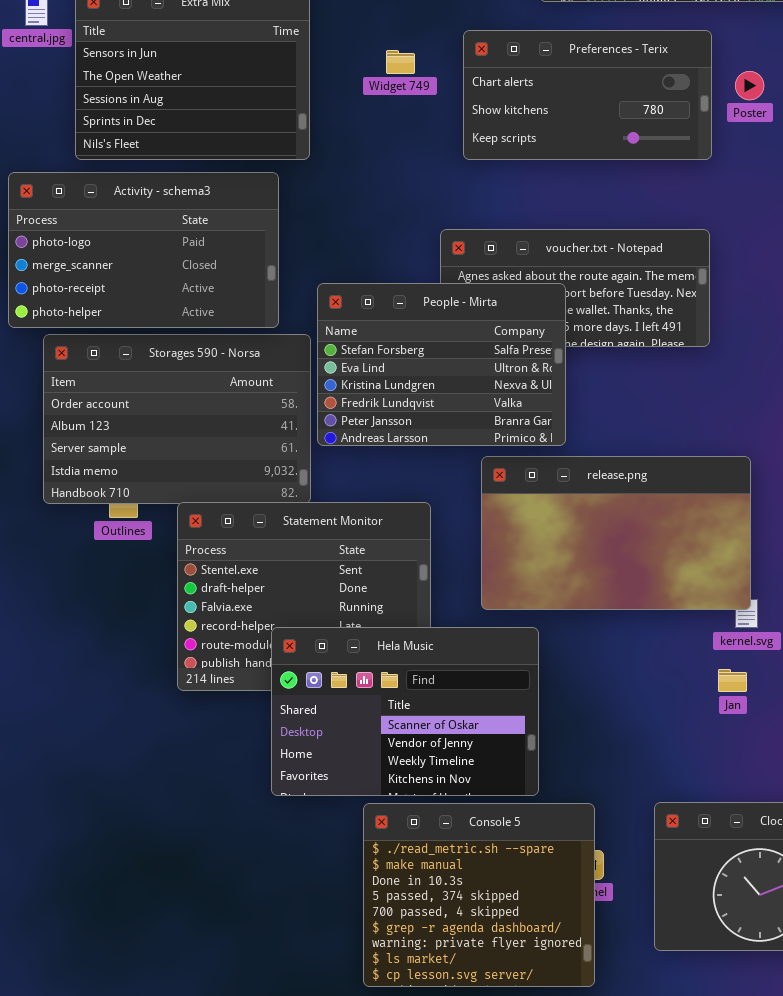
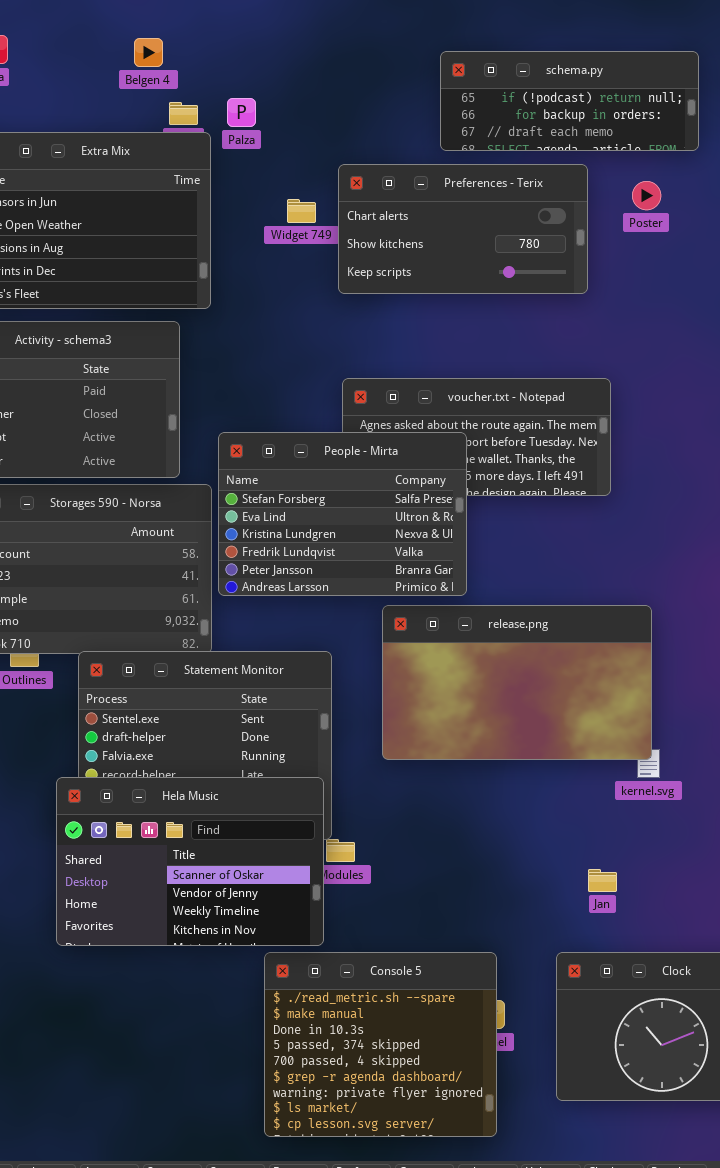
Preferences - Terix: [463,30,712,160] -> [338,164,588,294], moved
Poster: [735,71,764,100] -> [632,181,661,210], moved
Hela Music: [271,627,539,796] -> [56,777,324,946], moved
Jan: [718,669,747,692] -> [588,869,617,892], moved

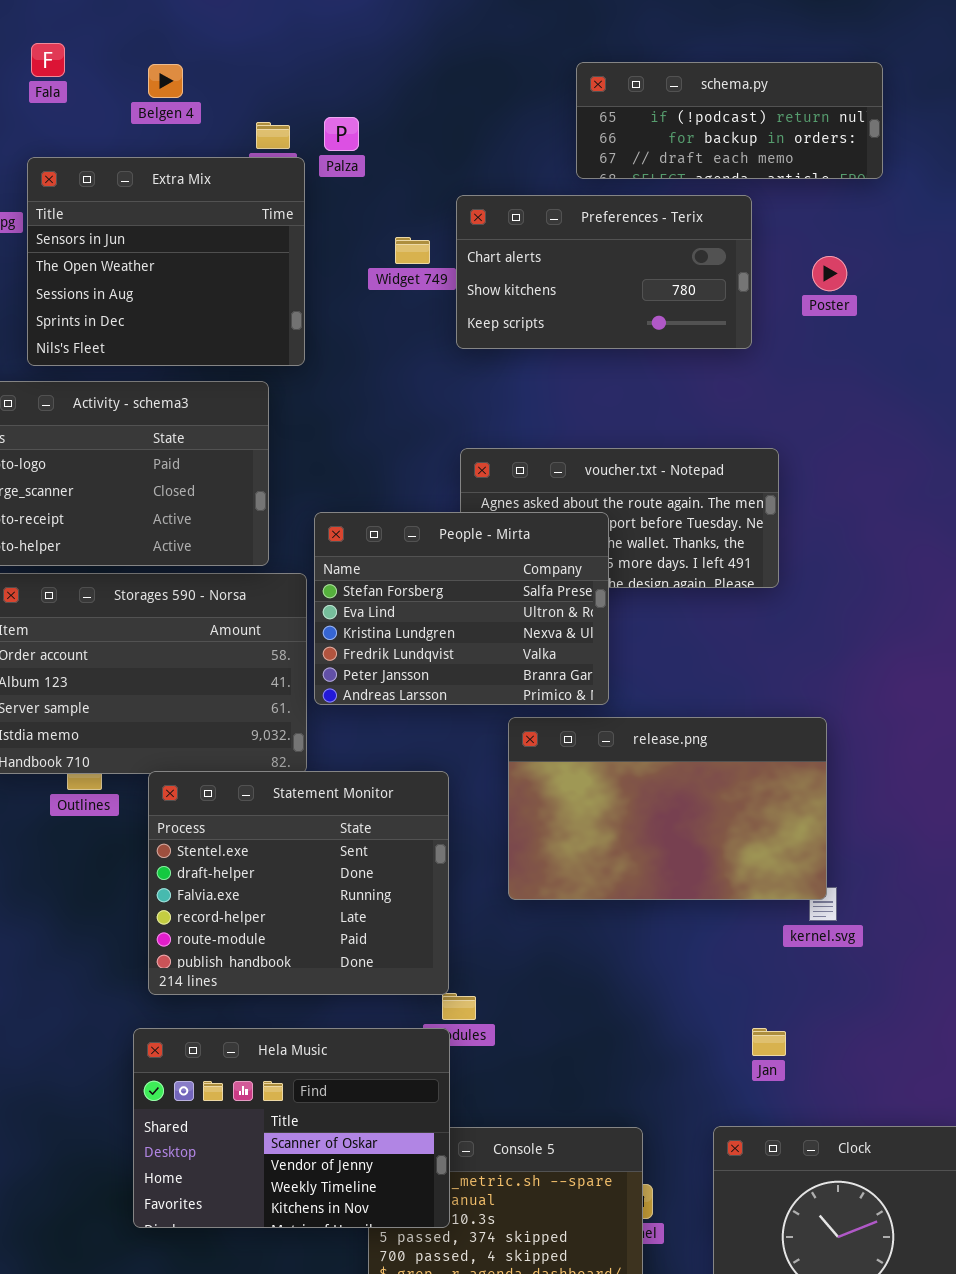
Belgen 4: [134,38,163,67] -> [148,64,183,98], moved
Poster: [632,181,661,210] -> [812,256,847,291], moved
Hela Music: [56,777,324,946] -> [133,1028,450,1228], moved

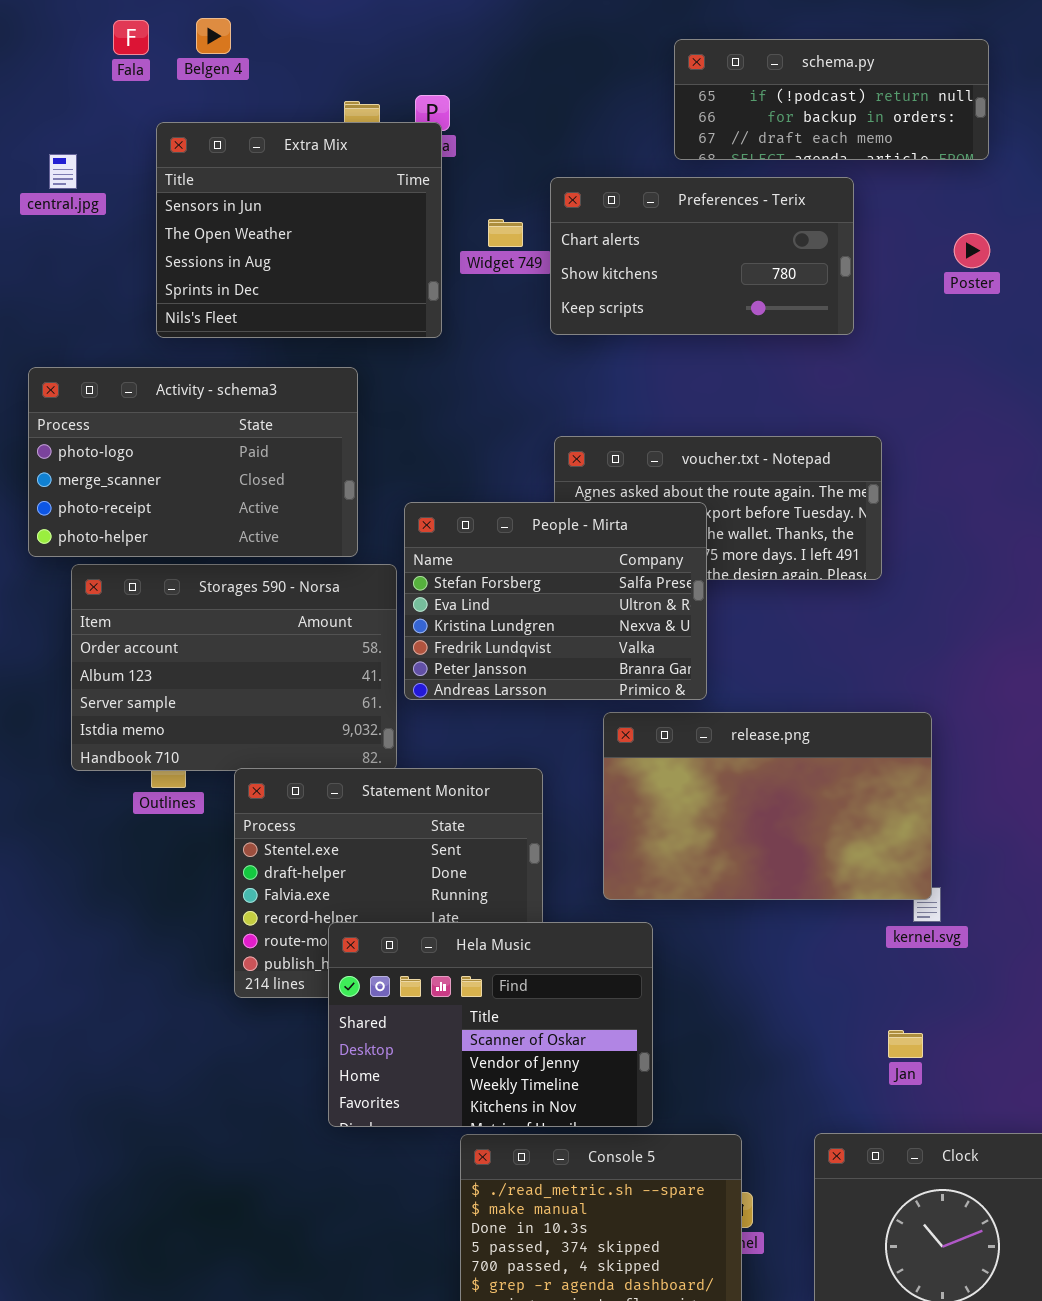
Belgen 4: [148,64,183,98] -> [196,18,231,54], moved
Extra Mix: [27,157,305,366] -> [156,122,442,338], moved
Poster: [812,256,847,291] -> [954,233,990,268], moved
Hela Music: [133,1028,450,1228] -> [328,922,653,1127], moved
Jan: [752,1028,786,1056] -> [888,1030,923,1058], moved

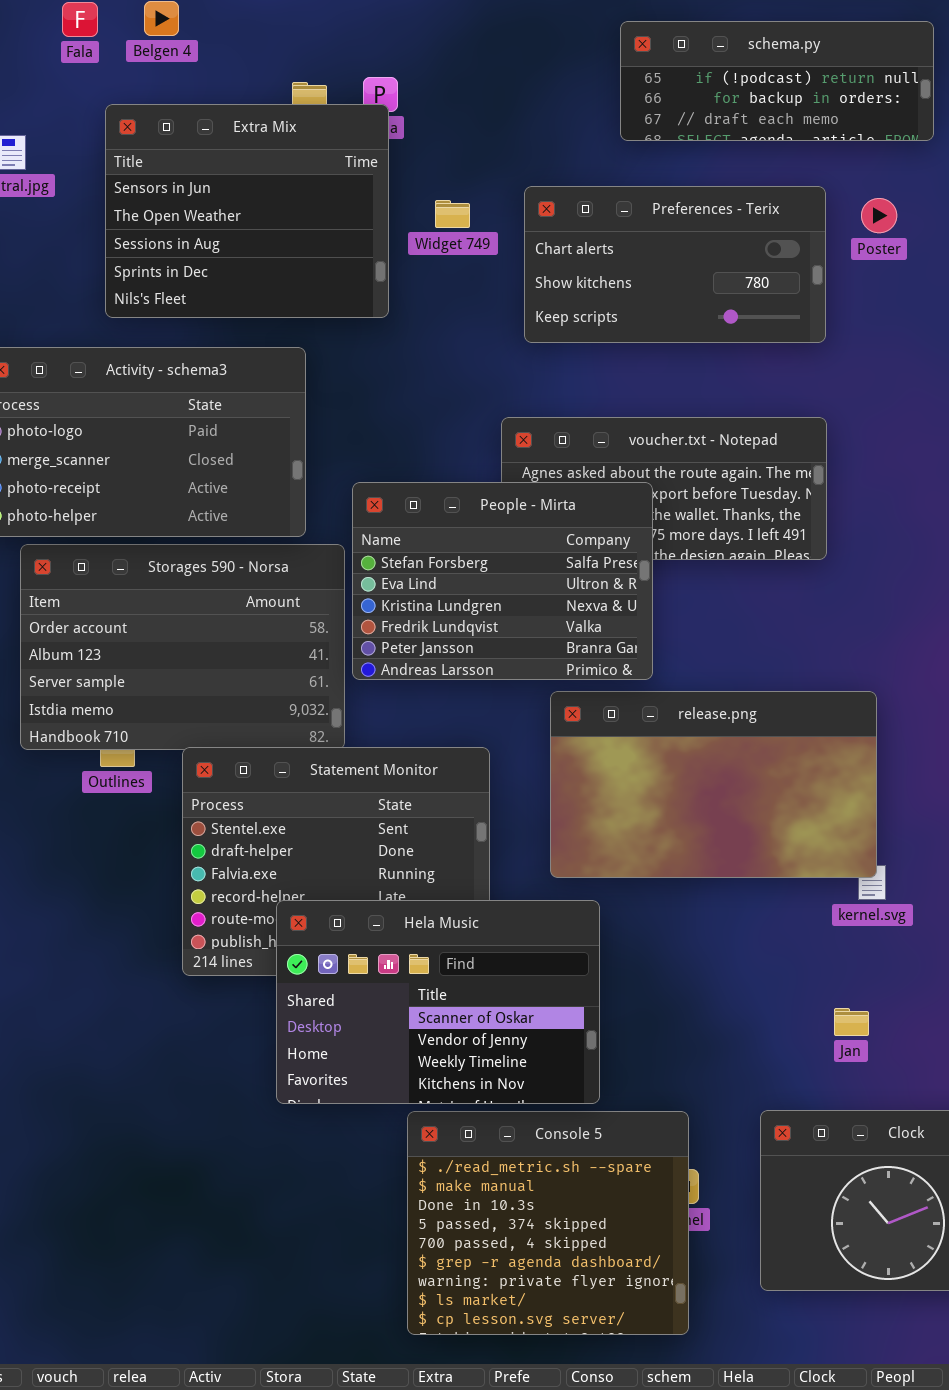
Preferences - Terix: [550,177,854,335] -> [524,186,826,343], moved
Poster: [954,233,990,268] -> [861,198,897,233], moved

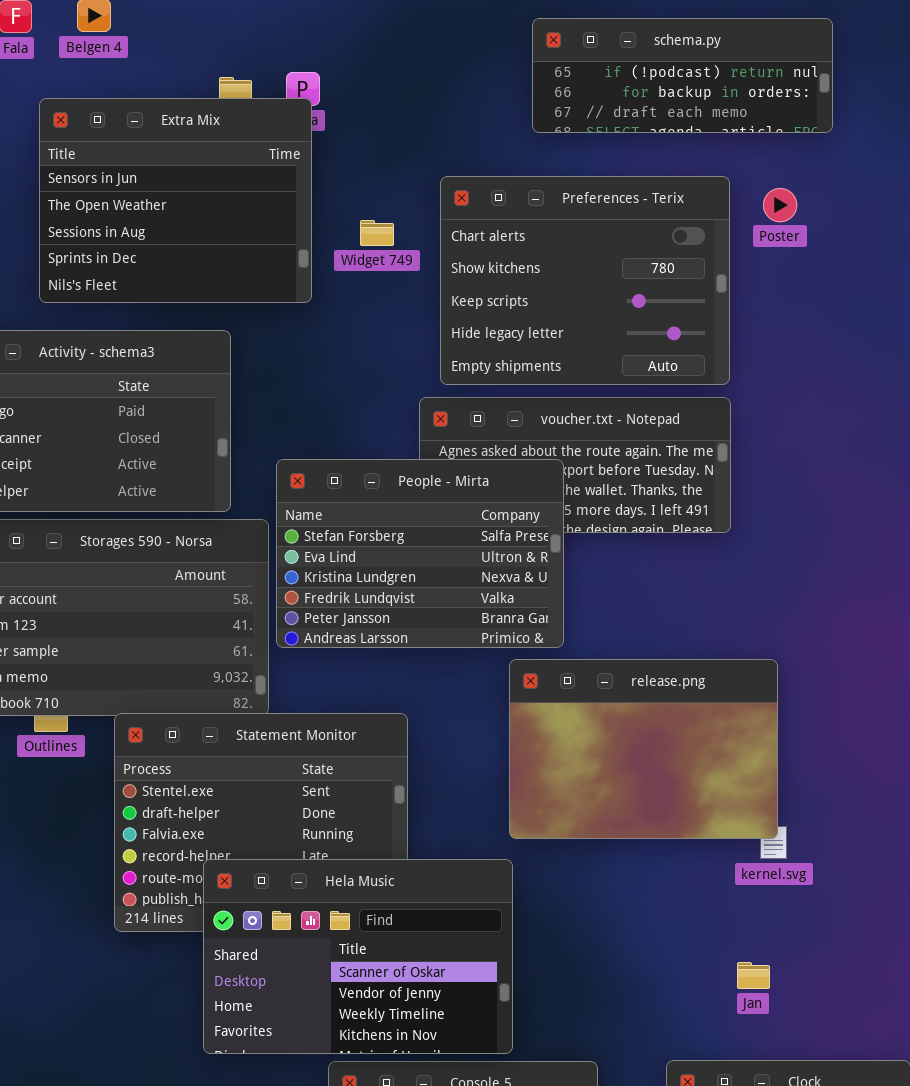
Preferences - Terix: [524,186,826,343] -> [440,176,730,385], resized
Widget 749: [435,200,470,228] -> [360,220,394,246], moved
release.png: [550,691,877,878] -> [509,659,778,839], resized

